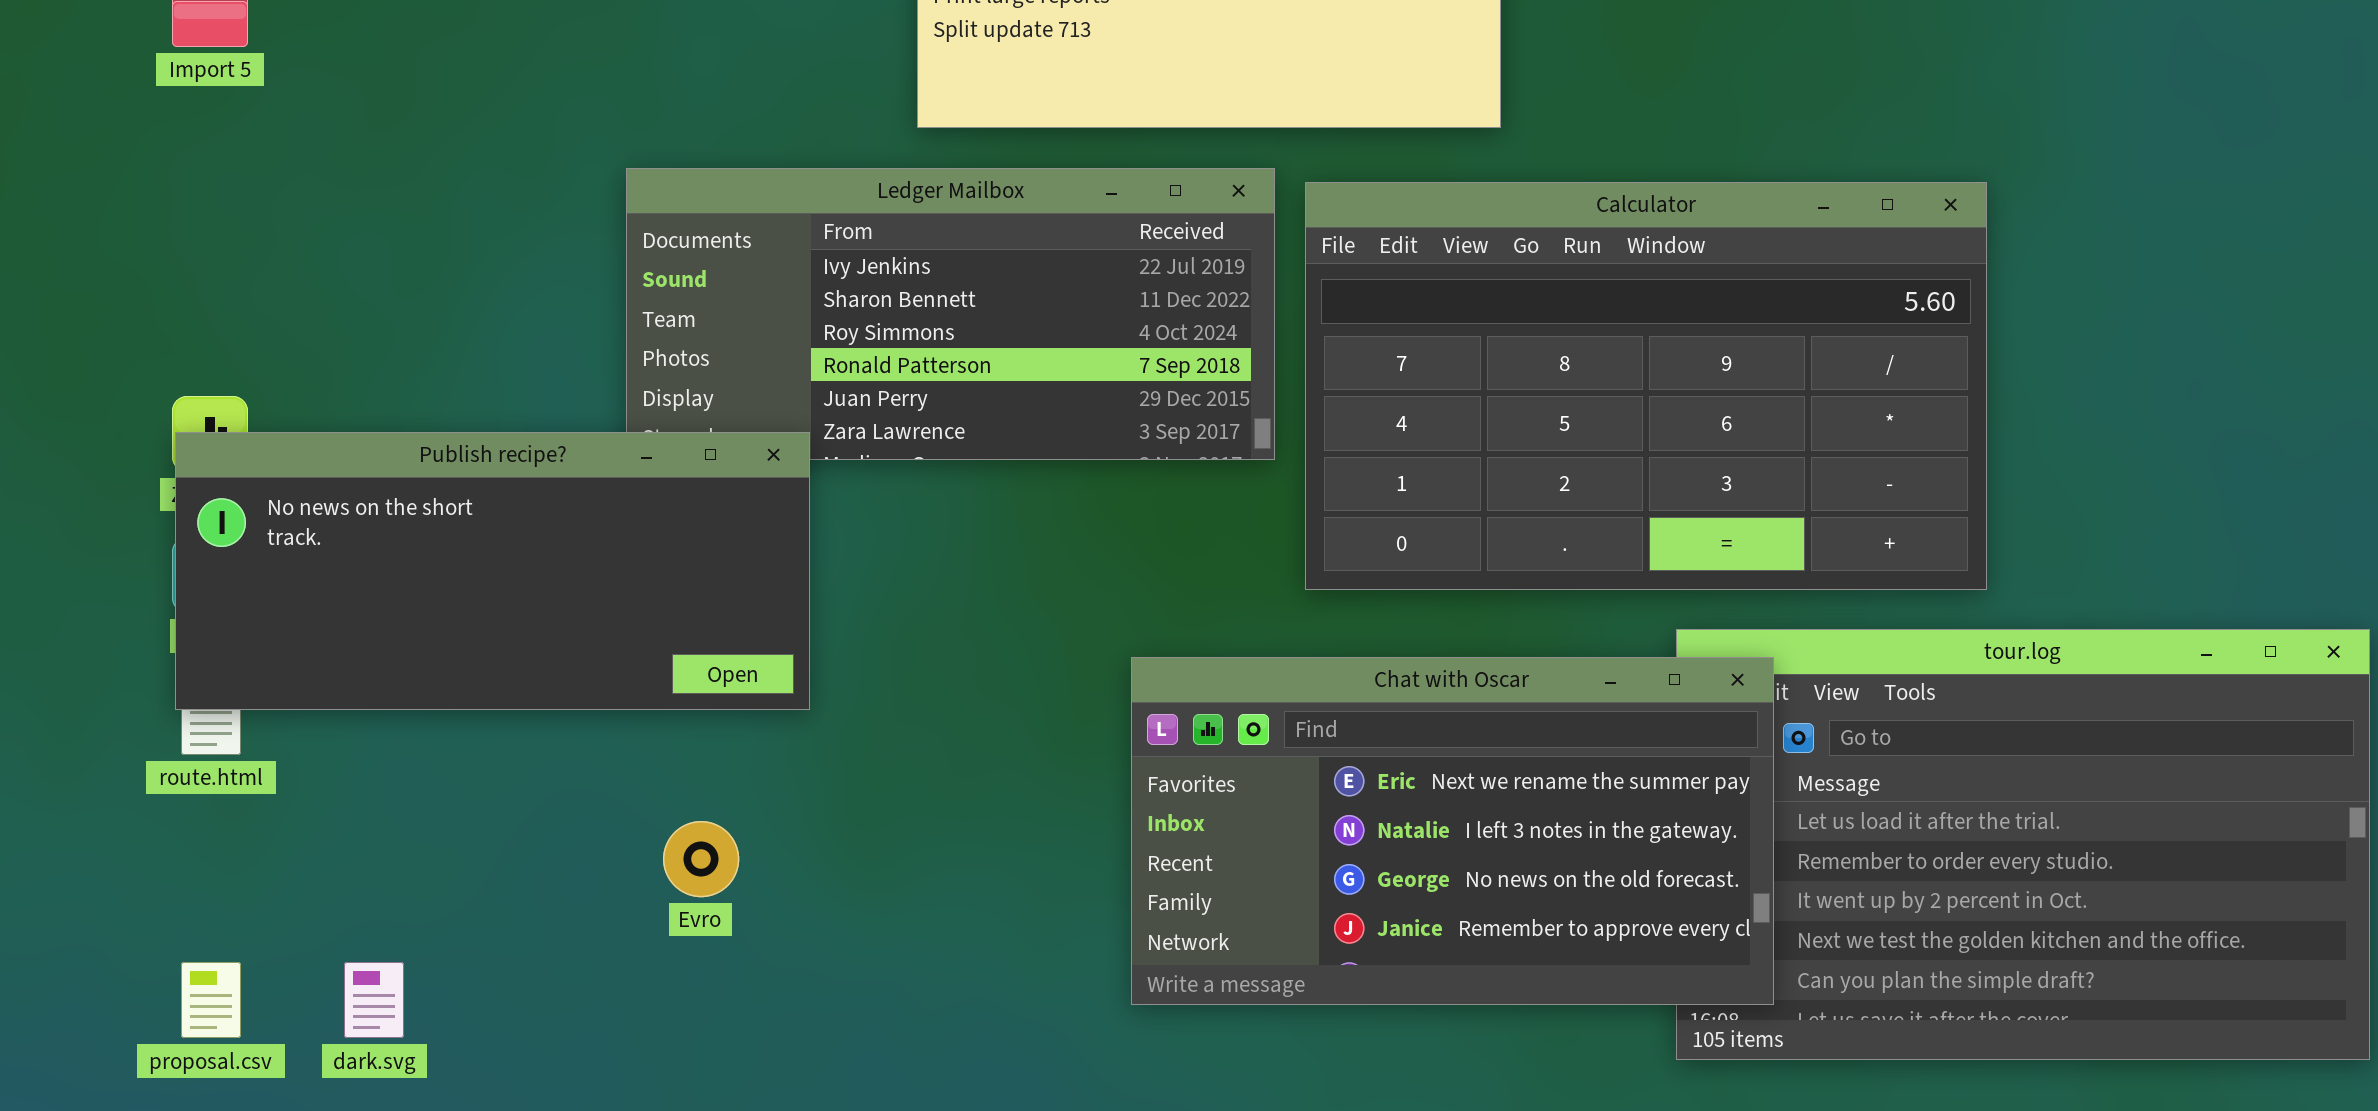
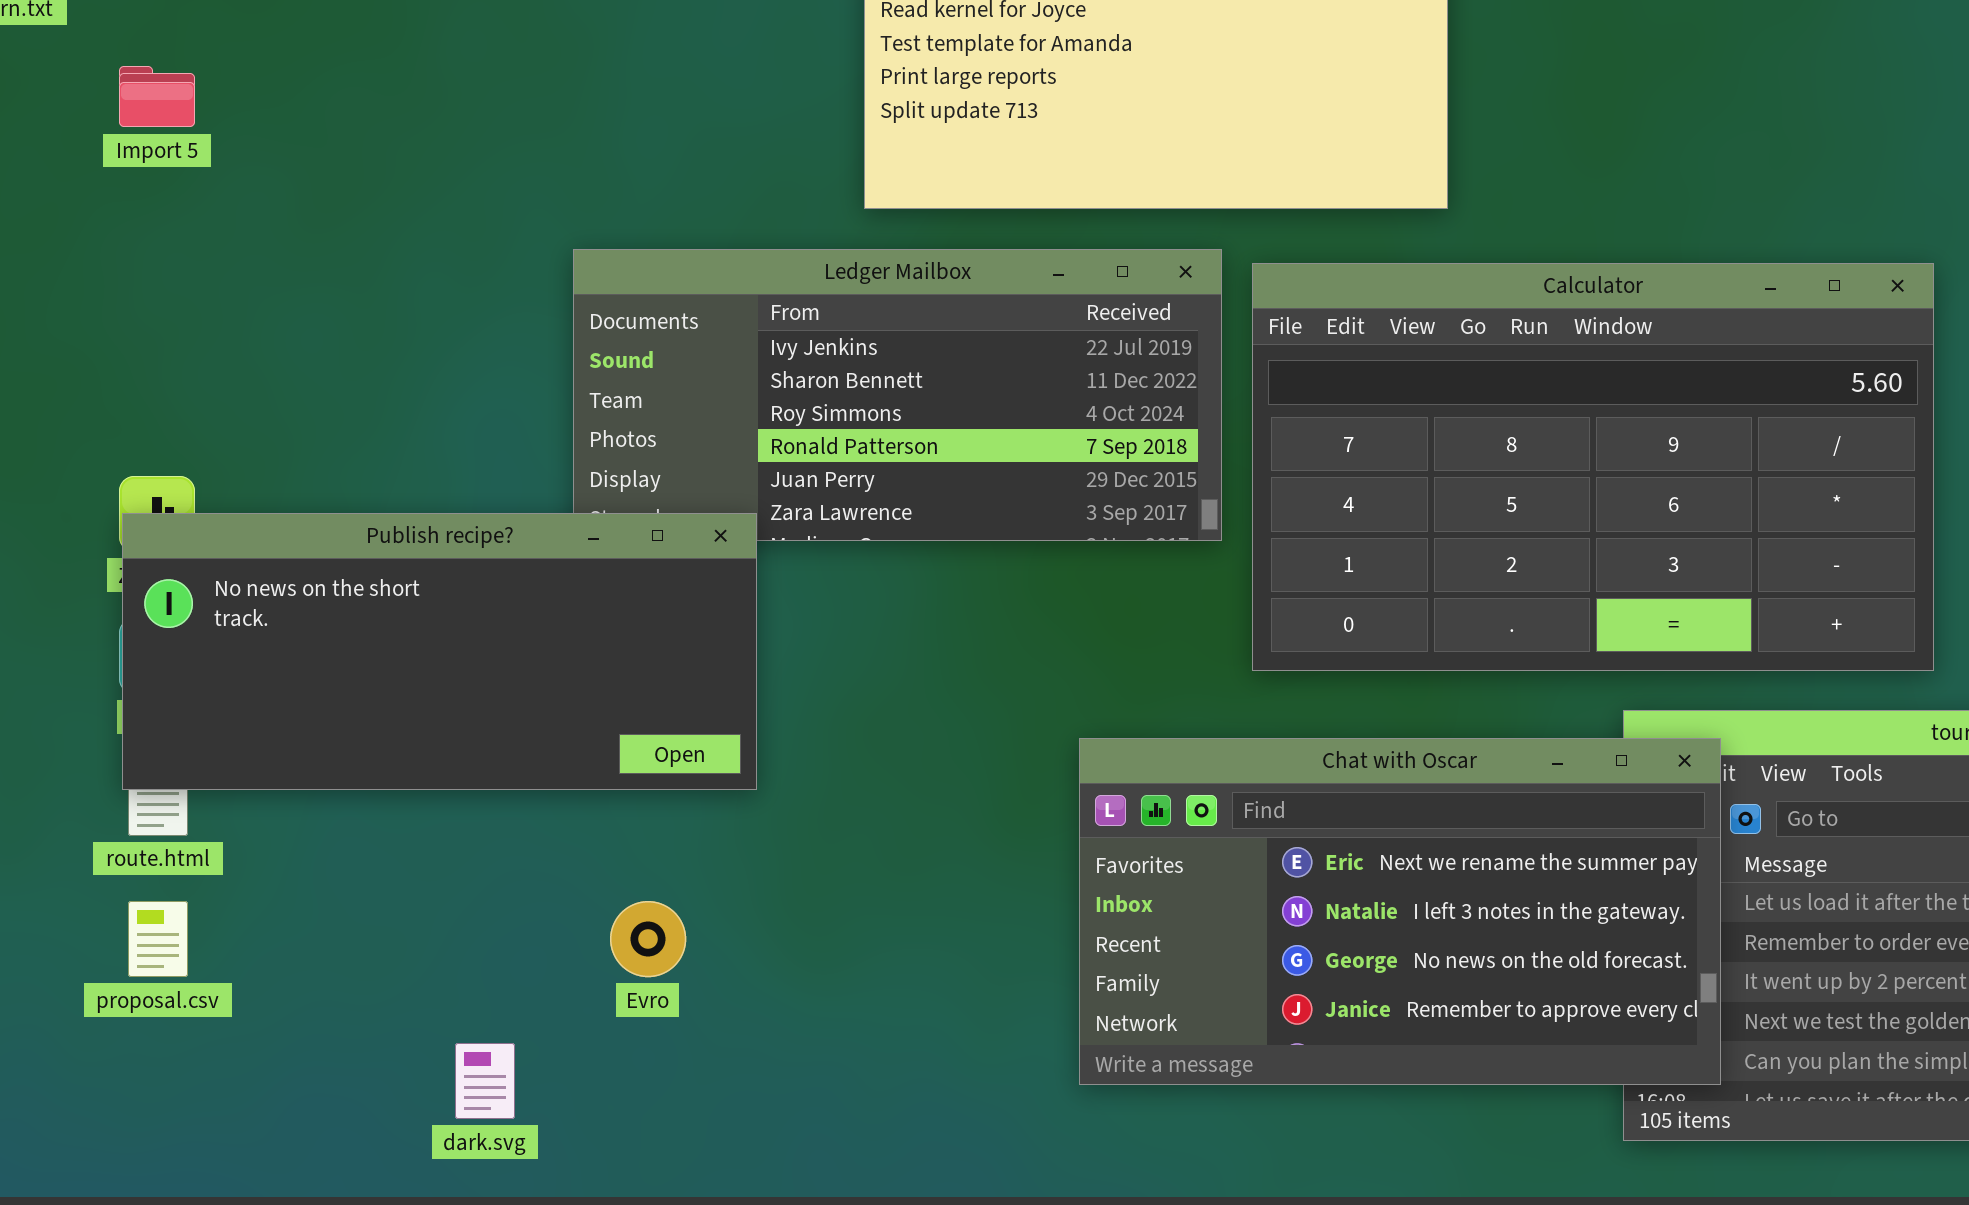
proposal.csv: [181,962,241,1038] -> [128,901,188,977], moved
dark.svg: [344,962,404,1038] -> [455,1043,515,1119], moved

